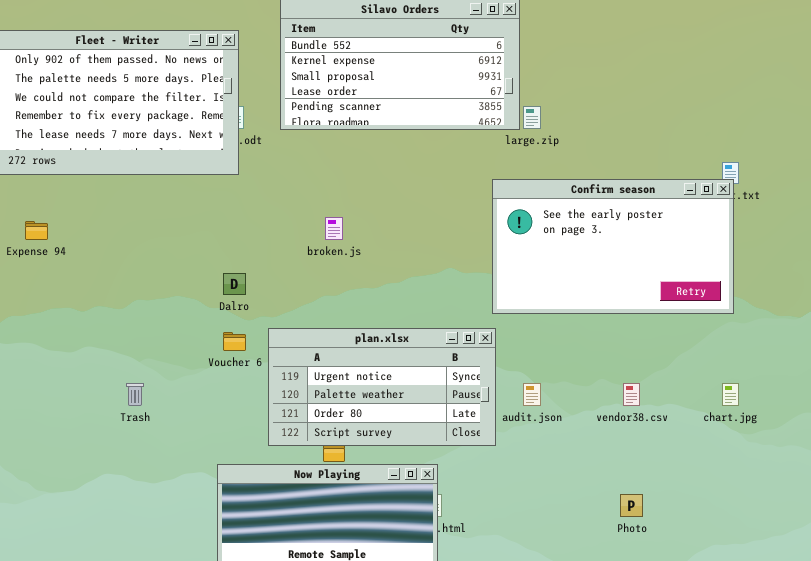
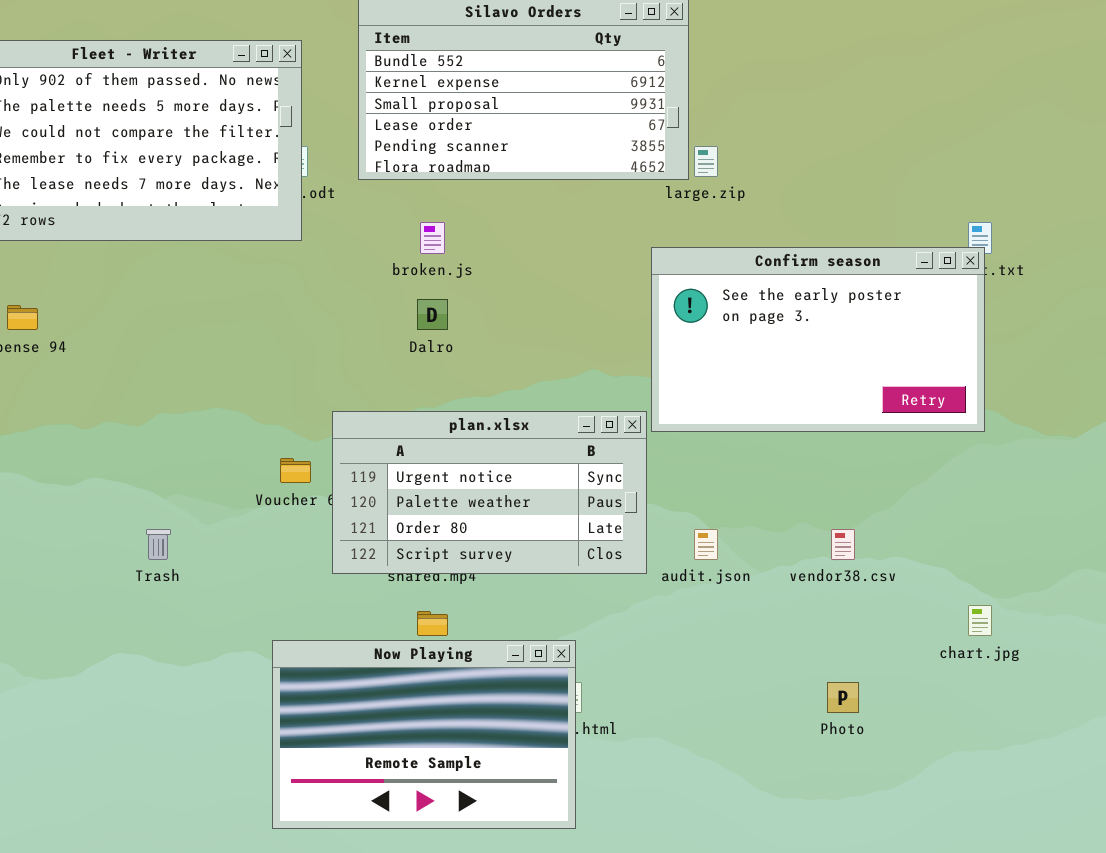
broken.js: [325,217,343,240] -> [420,222,445,254], moved
Dalro: [223,273,246,295] -> [417,299,448,330], moved
plan.xlsx: [268,328,496,446] -> [332,411,647,574], moved
chart.jpg: [722,383,739,406] -> [968,605,992,636], moved

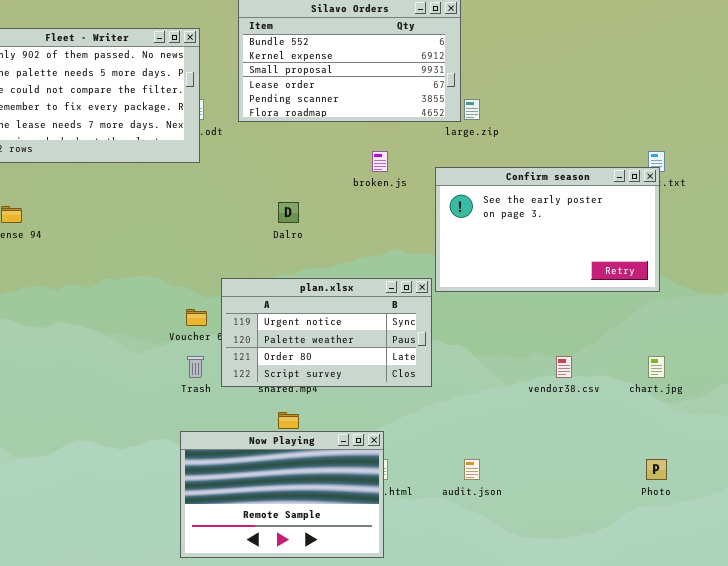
broken.js: [420,222,445,254] -> [372,151,388,172], moved
Trash: [146,529,171,560] -> [187,356,204,378], moved
audit.json: [694,529,718,560] -> [464,459,480,480], moved
chart.jpg: [968,605,992,636] -> [648,356,665,378], moved
Photo: [827,682,859,713] -> [646,459,667,480], moved

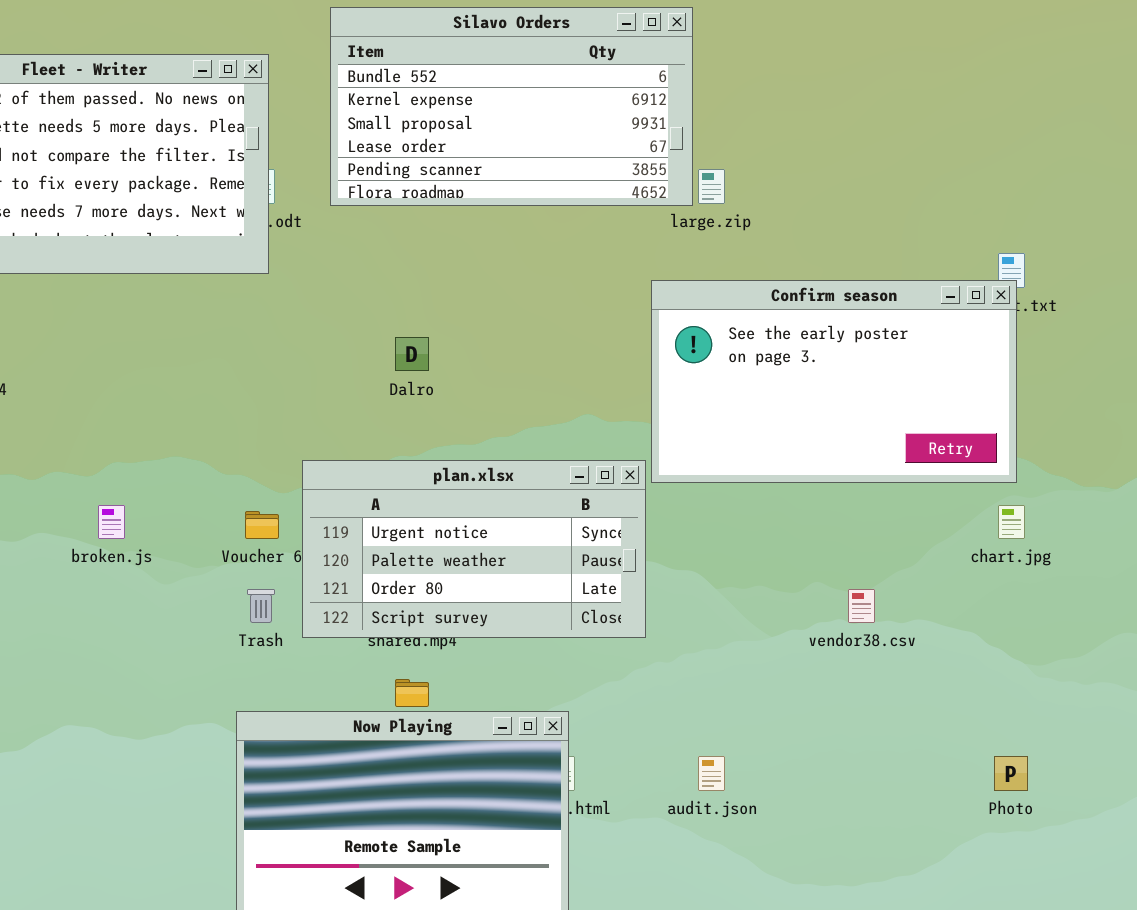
broken.js: [372,151,388,172] -> [98,505,125,539], moved
chart.jpg: [648,356,665,378] -> [998,505,1025,539], moved

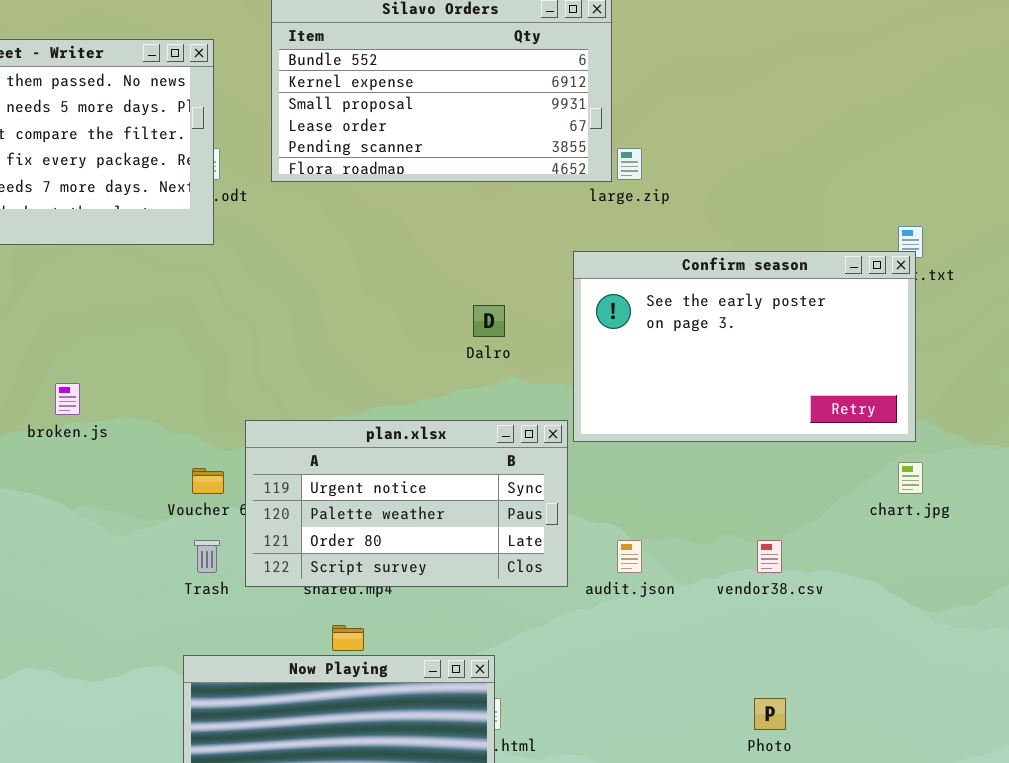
Dalro: [395,337,429,371] -> [473,305,505,337], moved
broken.js: [98,505,125,539] -> [55,383,80,415], moved
audit.json: [698,756,725,791] -> [617,540,642,573], moved
Photo: [994,756,1028,791] -> [754,698,786,730], moved

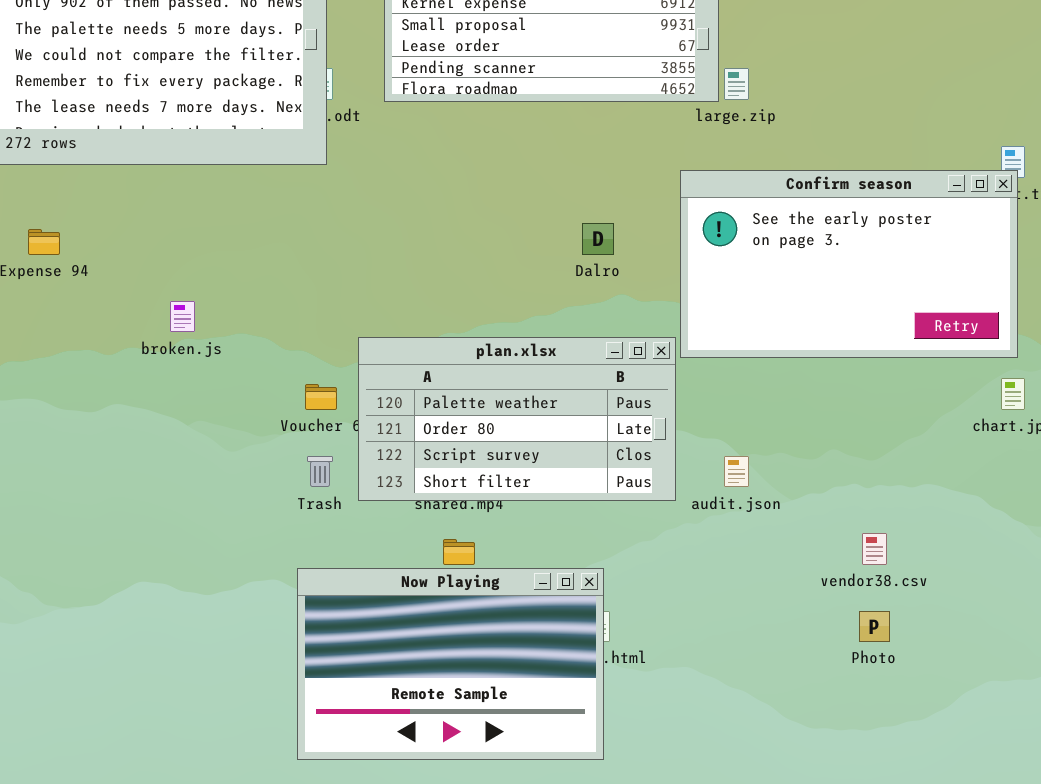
plan.xlsx: [245,420,568,587] -> [358,337,676,501], scrolled down 1 row
vendor38.csv: [757,540,782,573] -> [862,533,887,565], moved

